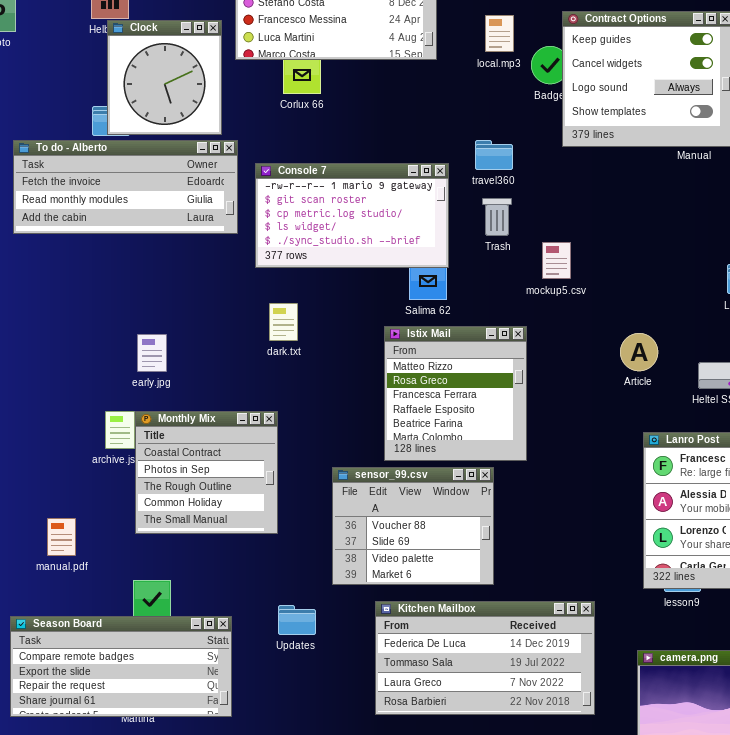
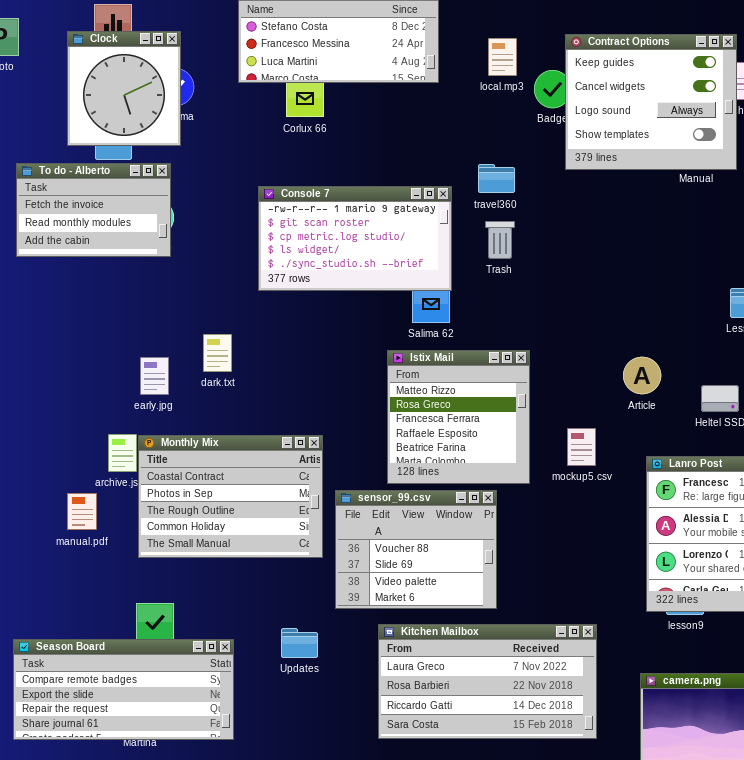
Clock: [107,20,222,135] -> [67,31,181,146], moved
To do - Alberto: [13,140,238,234] -> [16,163,171,257], resized
mockup5.csv: [542,242,571,279] -> [567,428,596,466], moved
dark.txt: [269,303,298,341] -> [203,334,232,372], moved
Monthly Mix: [135,411,278,534] -> [138,435,323,558], resized
manual.pdf: [47,518,76,556] -> [67,493,97,530], moved
Kitchen Mailbox: [375,601,595,715] -> [378,624,597,739], scrolled down 2 rows

